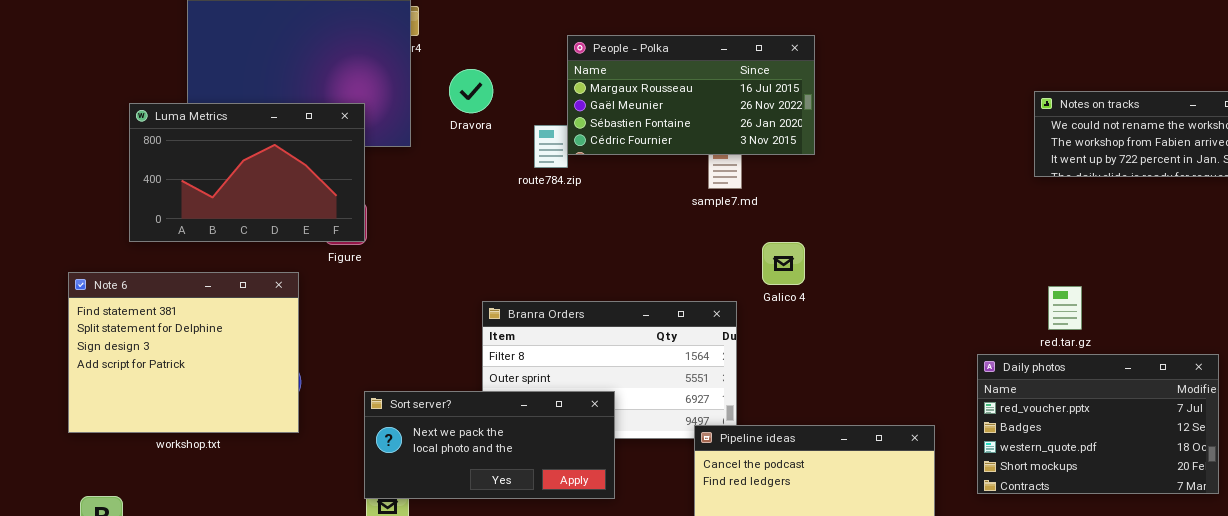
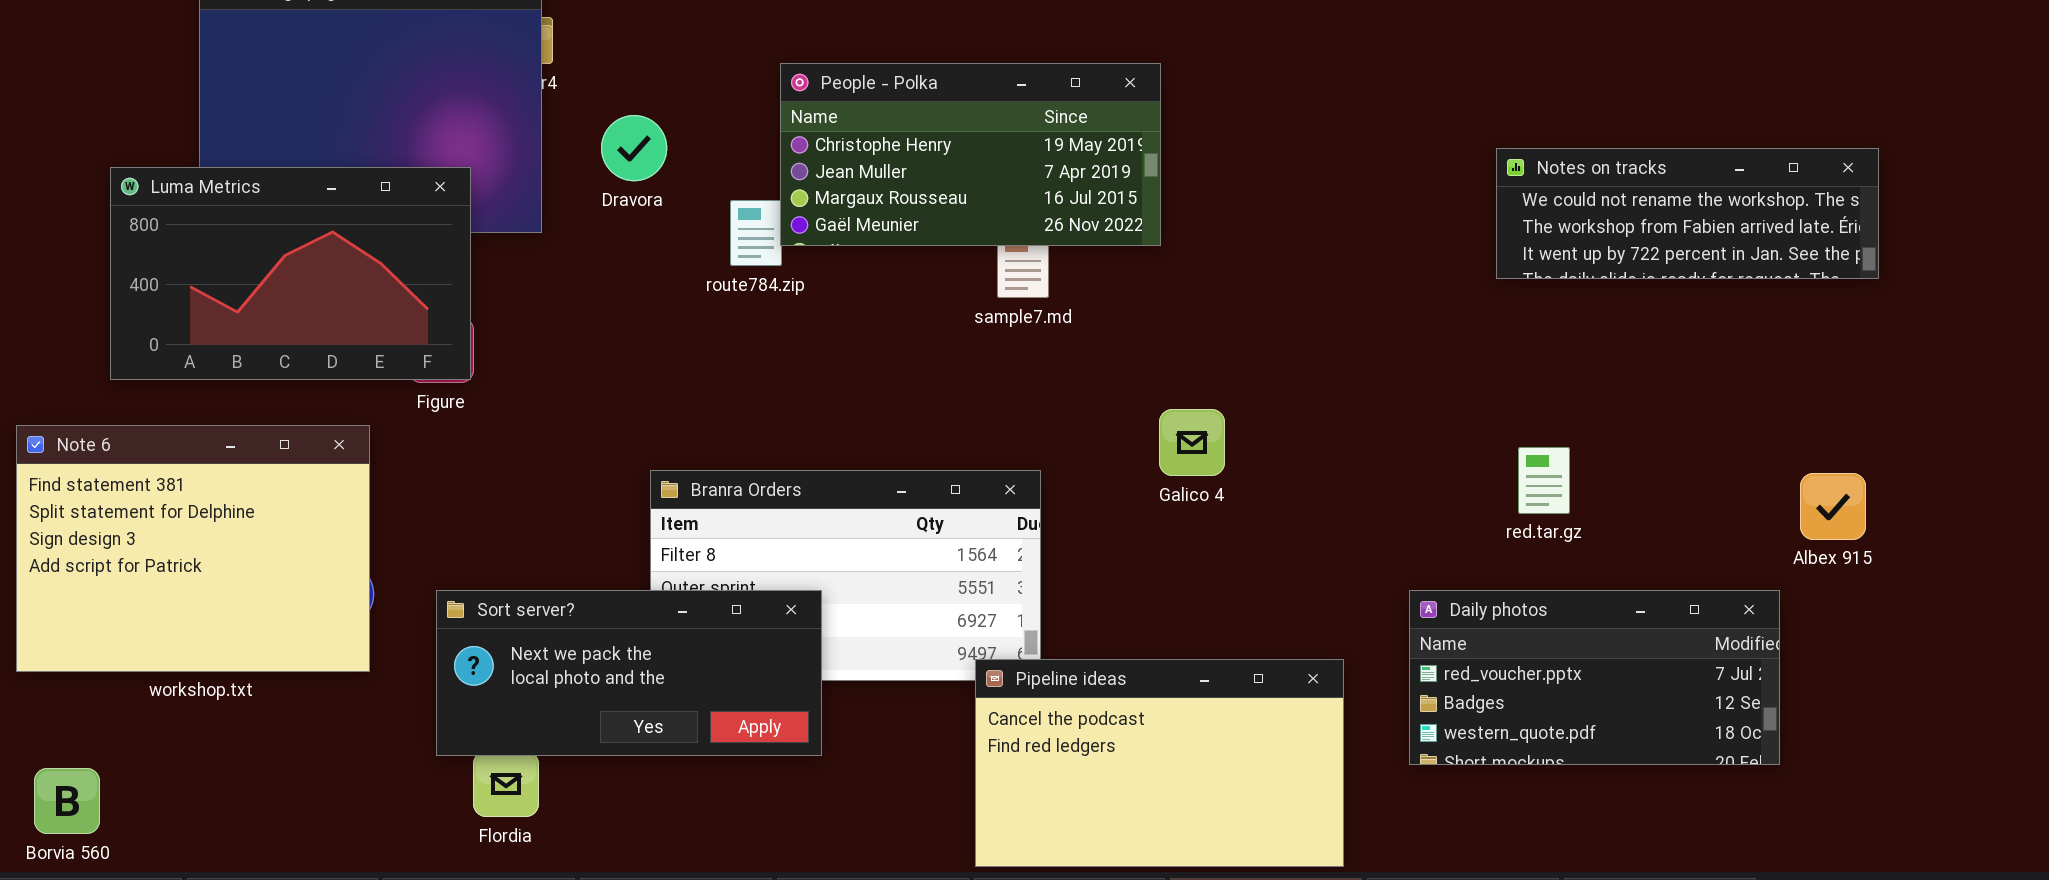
People - Polka: [567,35,815,155] -> [780,63,1161,246], scrolled up 2 rows
Galico 4: [762,242,805,285] -> [1159,409,1225,476], moved
Daily photos: [977,354,1219,494] -> [1409,590,1780,765], resized
Sort server?: [364,391,615,499] -> [436,590,822,756], moved

